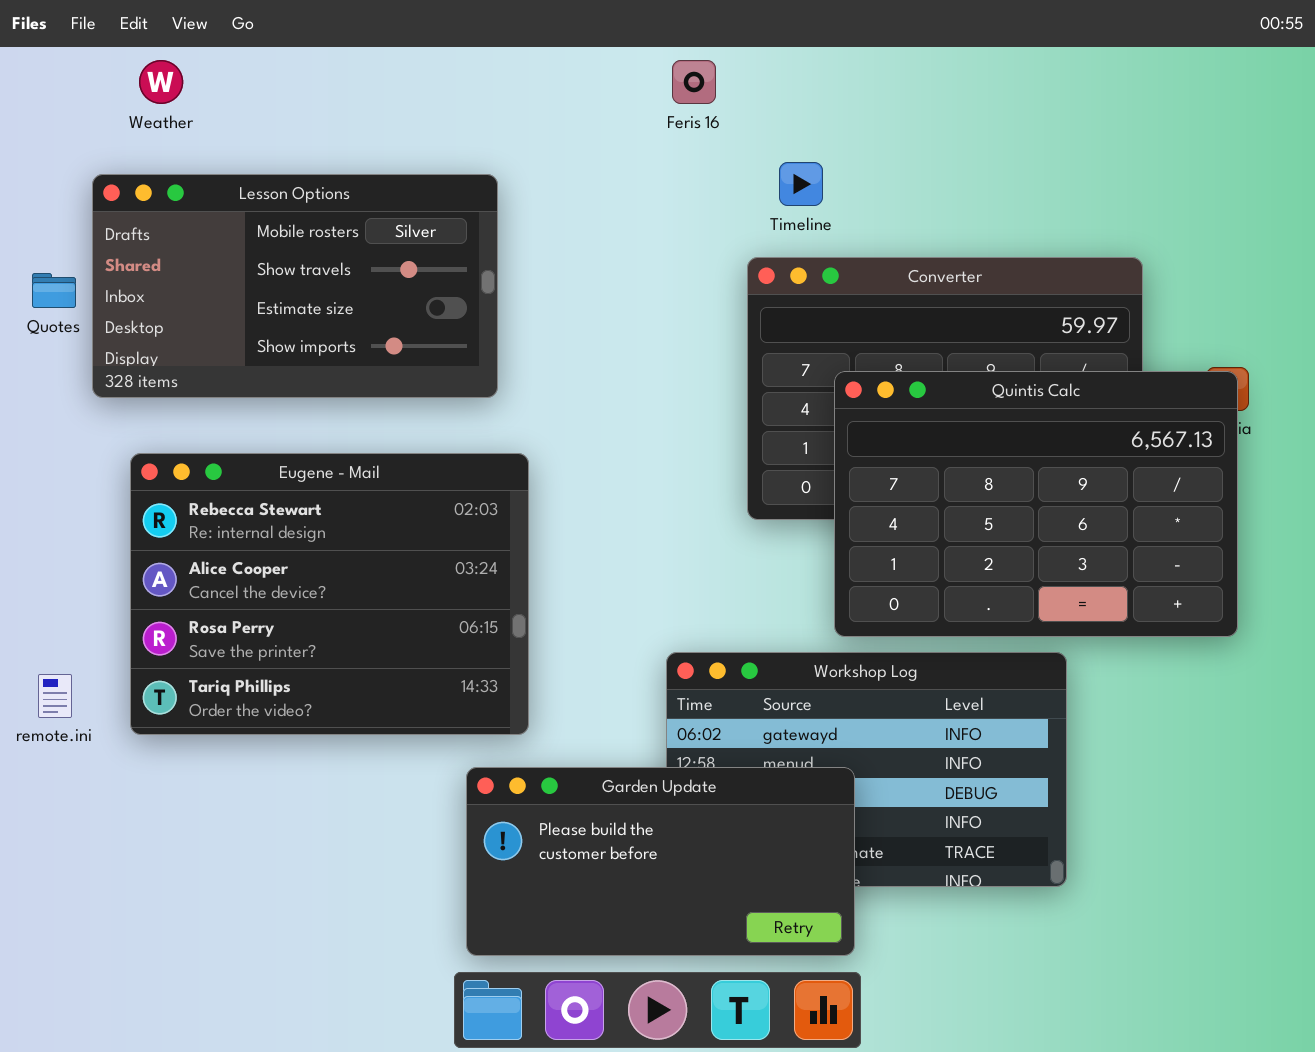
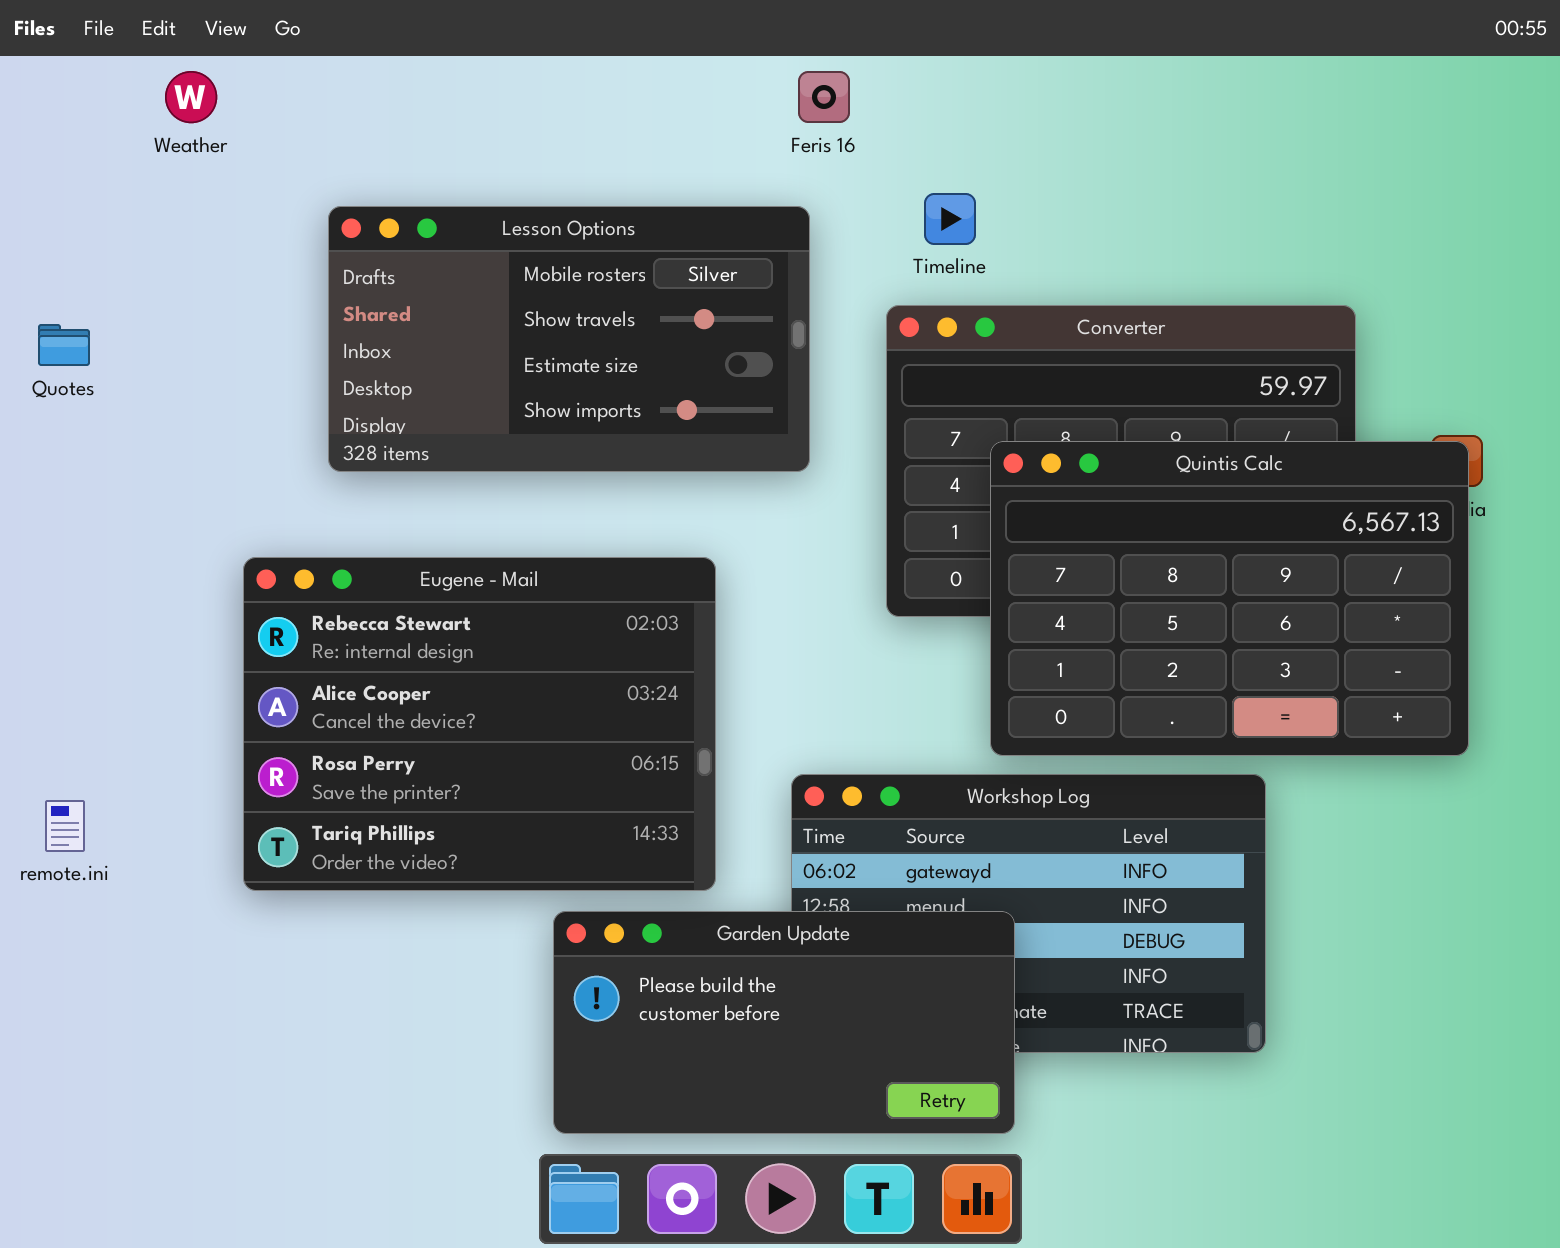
Lesson Options: [92,174,498,398] -> [328,206,810,472], moved
Eugene - Mail: [130,453,529,735] -> [243,557,716,891], moved

